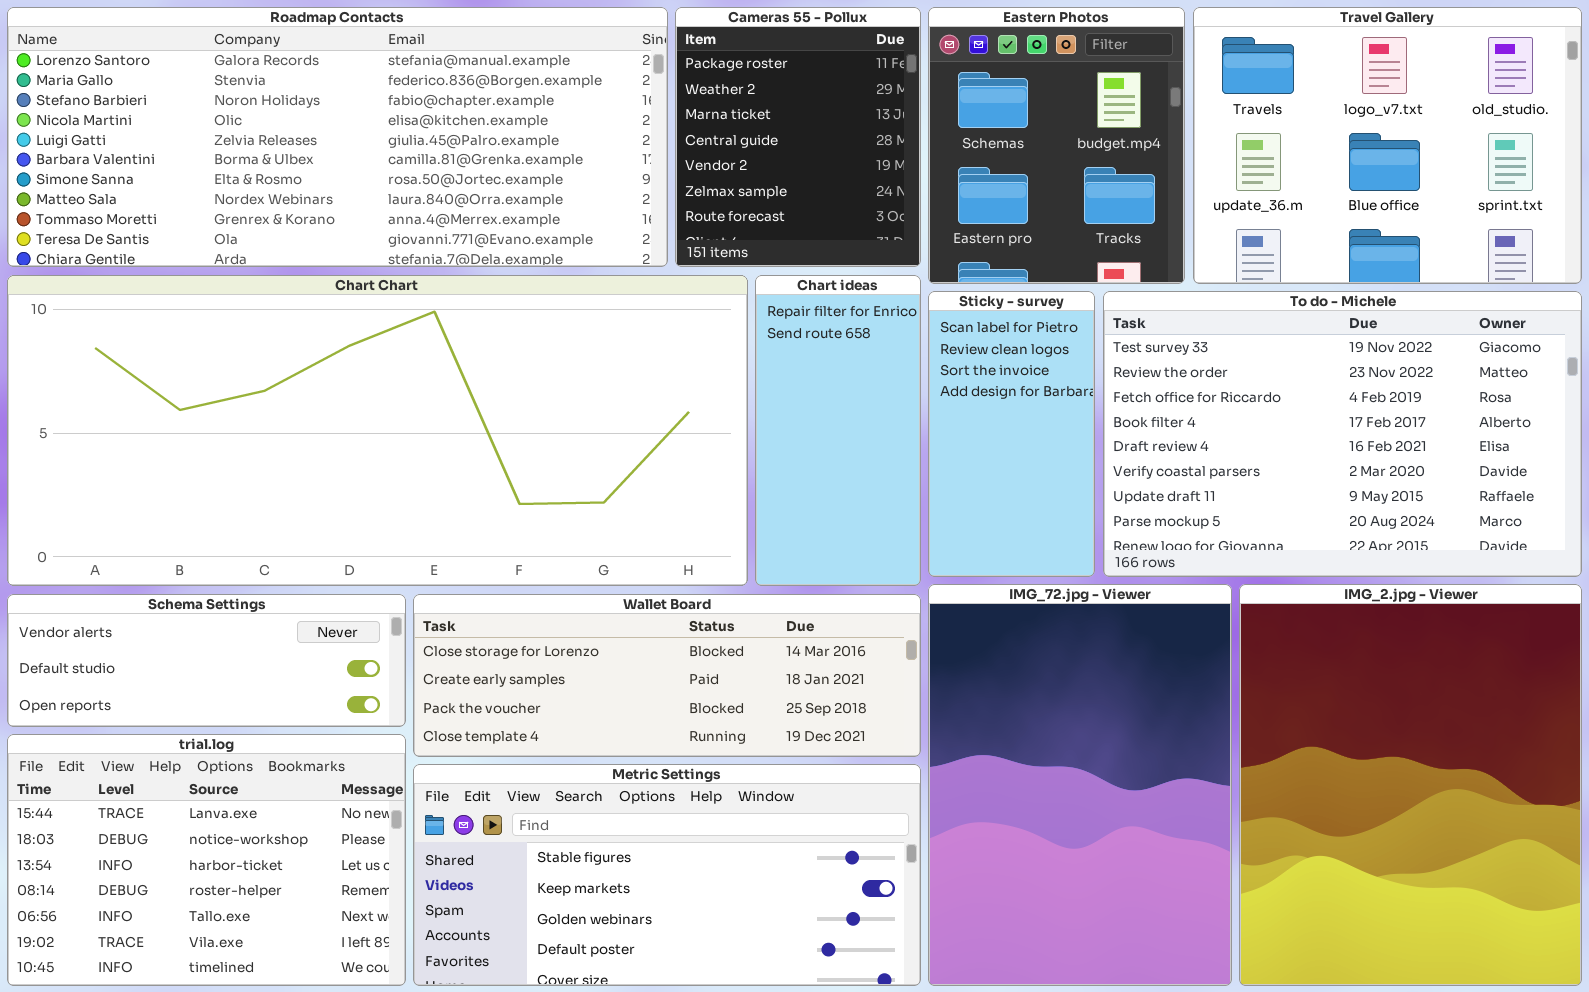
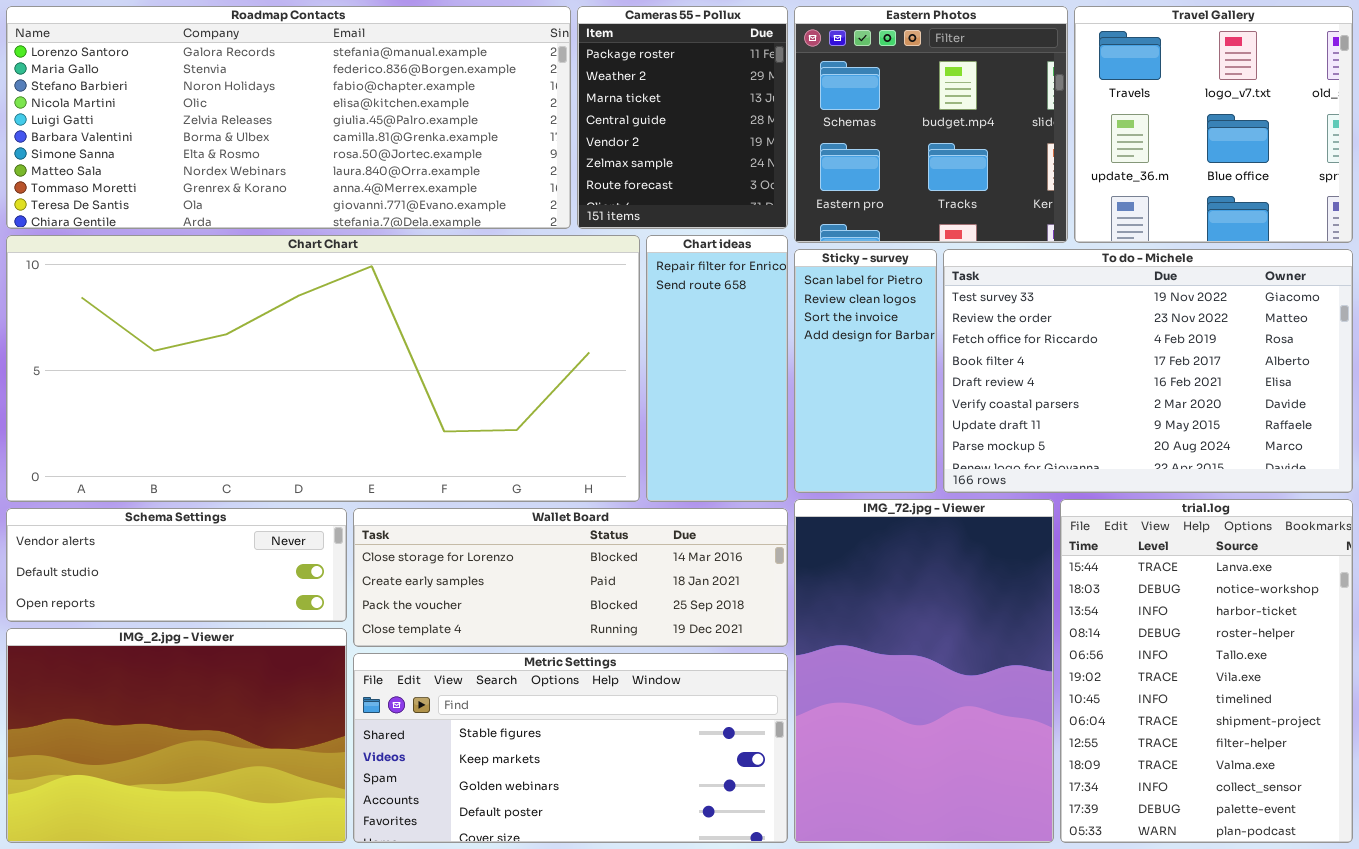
Eastern Photos: [928,7,1185,284] -> [794,6,1068,243], resized
Travel Gallery: [1193,7,1582,284] -> [1074,6,1353,243], resized
IMG_2.jpg - Viewer: [1239,584,1582,986] -> [6,628,347,843], moved, resized
trial.log: [7,734,406,986] -> [1060,499,1353,843], moved, resized

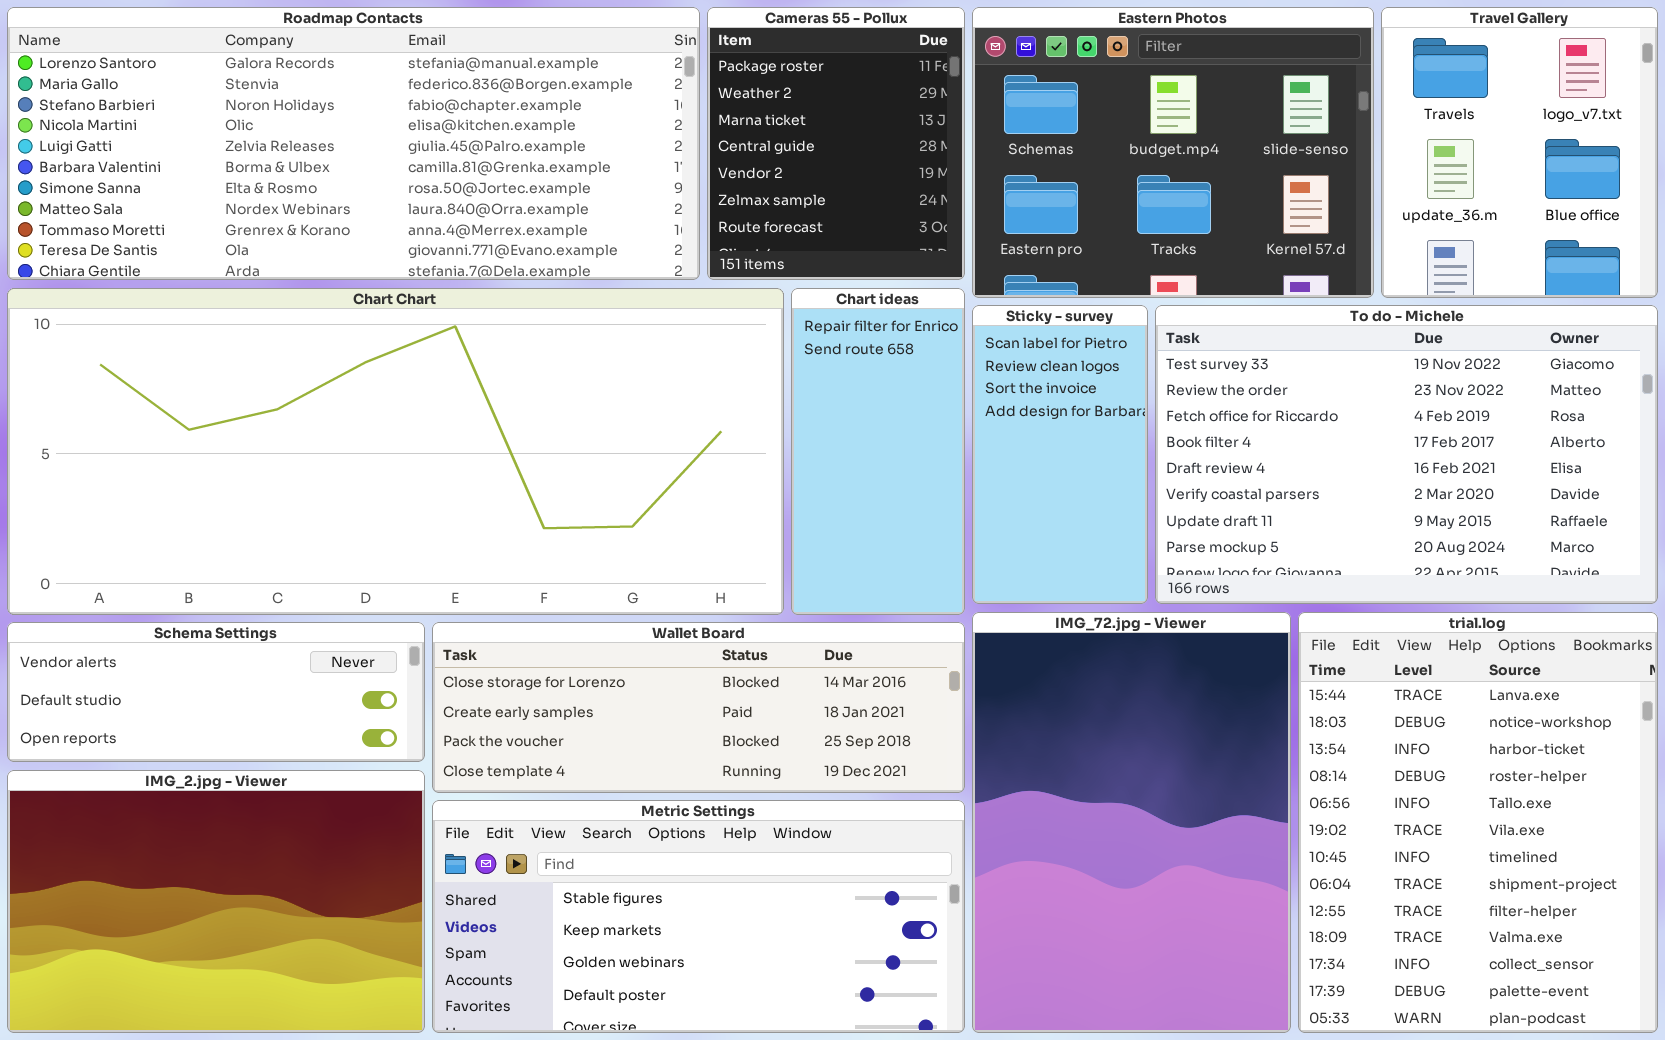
Eastern Photos: [794,6,1068,243] -> [972,7,1374,298], resized
Travel Gallery: [1074,6,1353,243] -> [1381,7,1658,298], resized

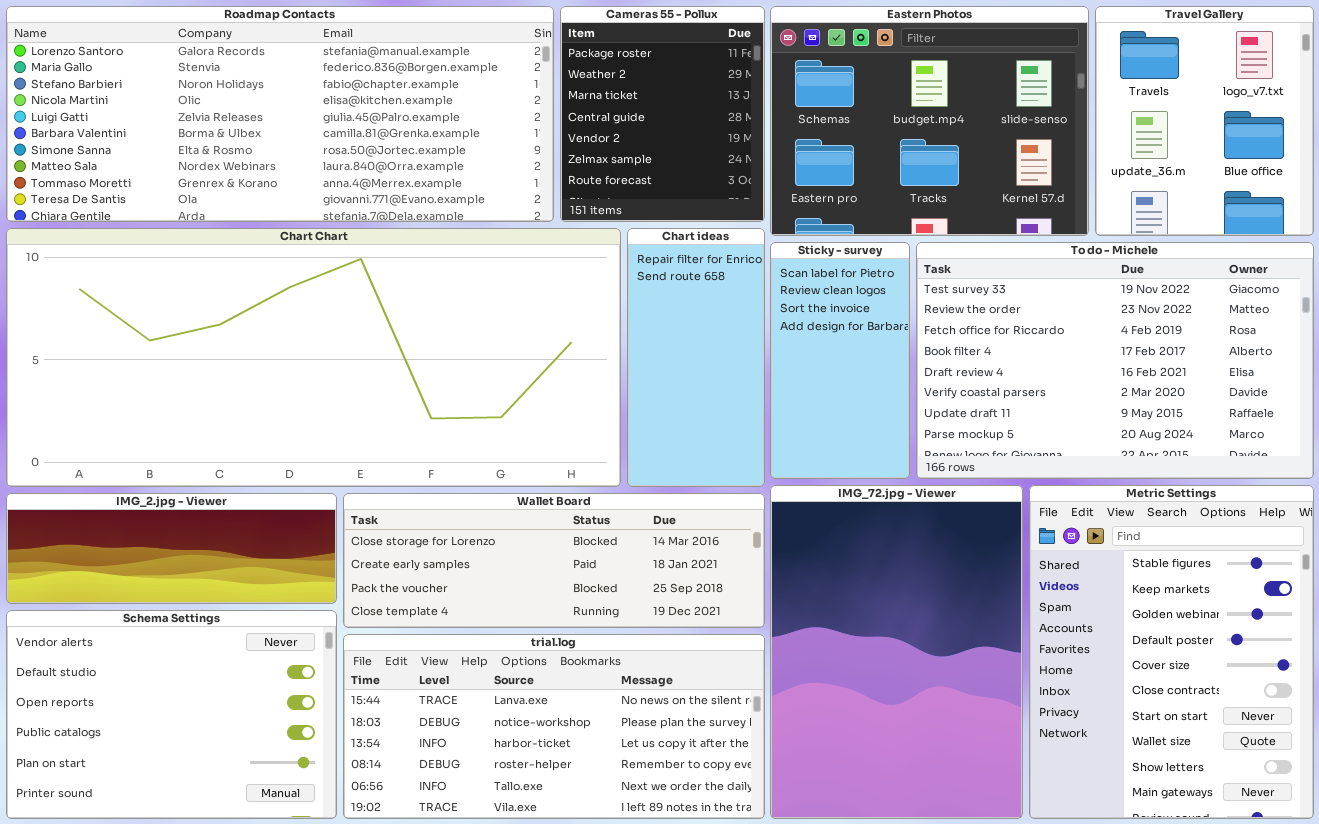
trial.log: [1298,612,1658,1033] -> [343,634,765,819], moved, resized
Schema Settings: [7,622,425,762] -> [6,610,337,819], moved, resized
IMG_2.jpg - Viewer: [7,770,425,1033] -> [6,493,337,604], moved, resized
Metric Settings: [432,800,965,1033] -> [1029,485,1314,819], moved, resized

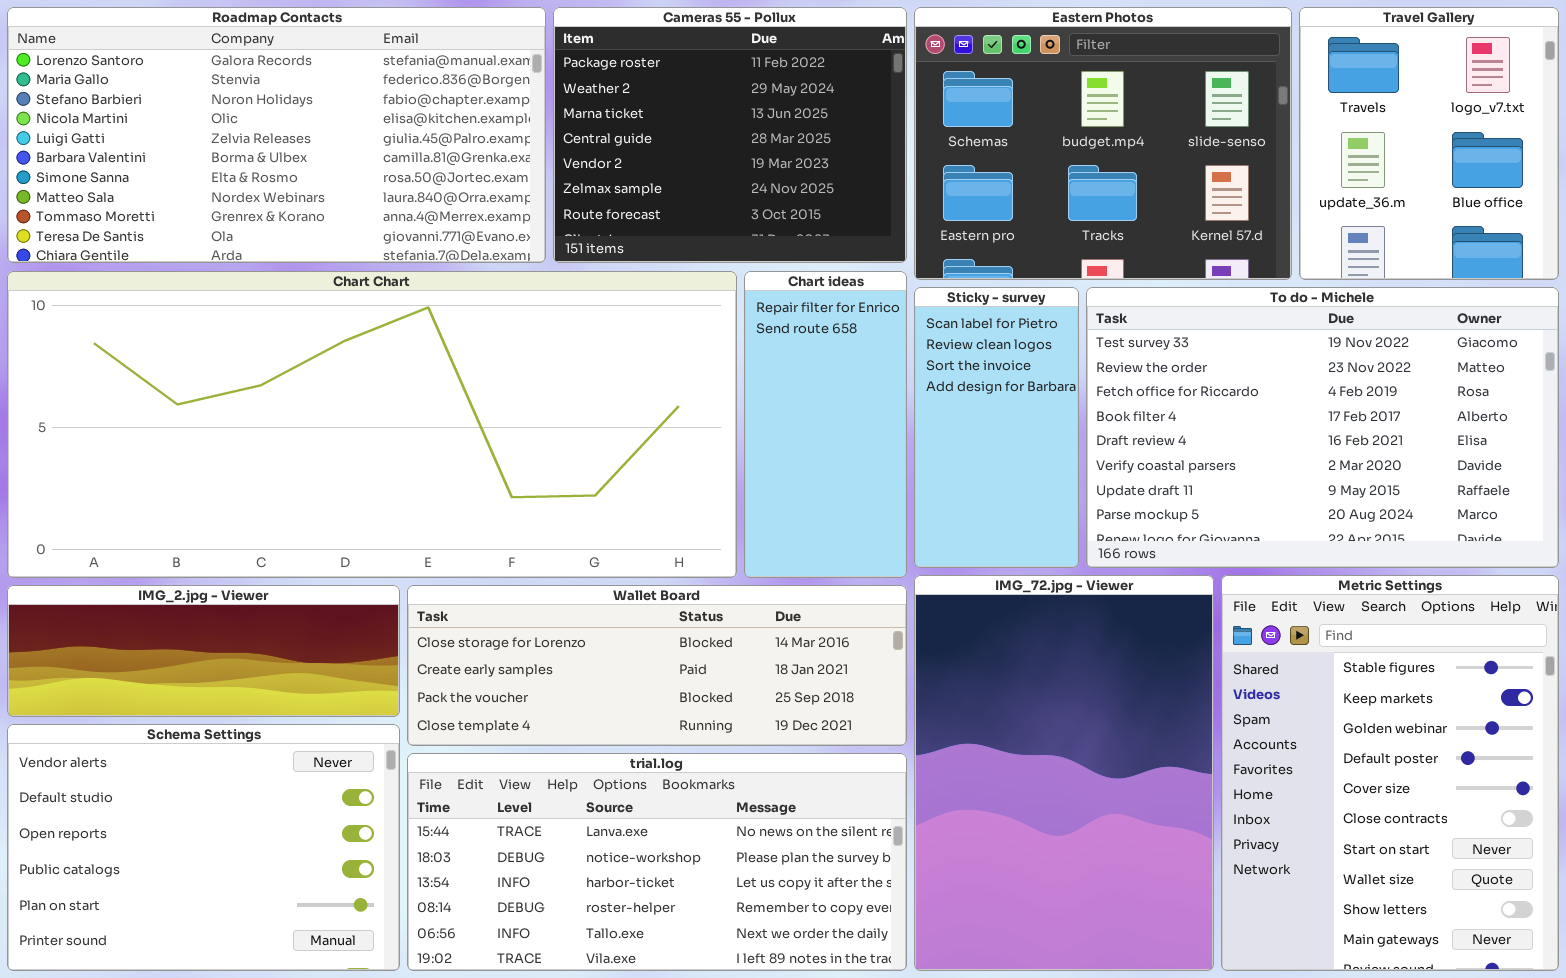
Roadmap Contacts: [6,6,554,222] -> [7,7,546,263], resized
Cameras 55 - Pollux: [560,6,765,222] -> [553,7,907,263], resized

